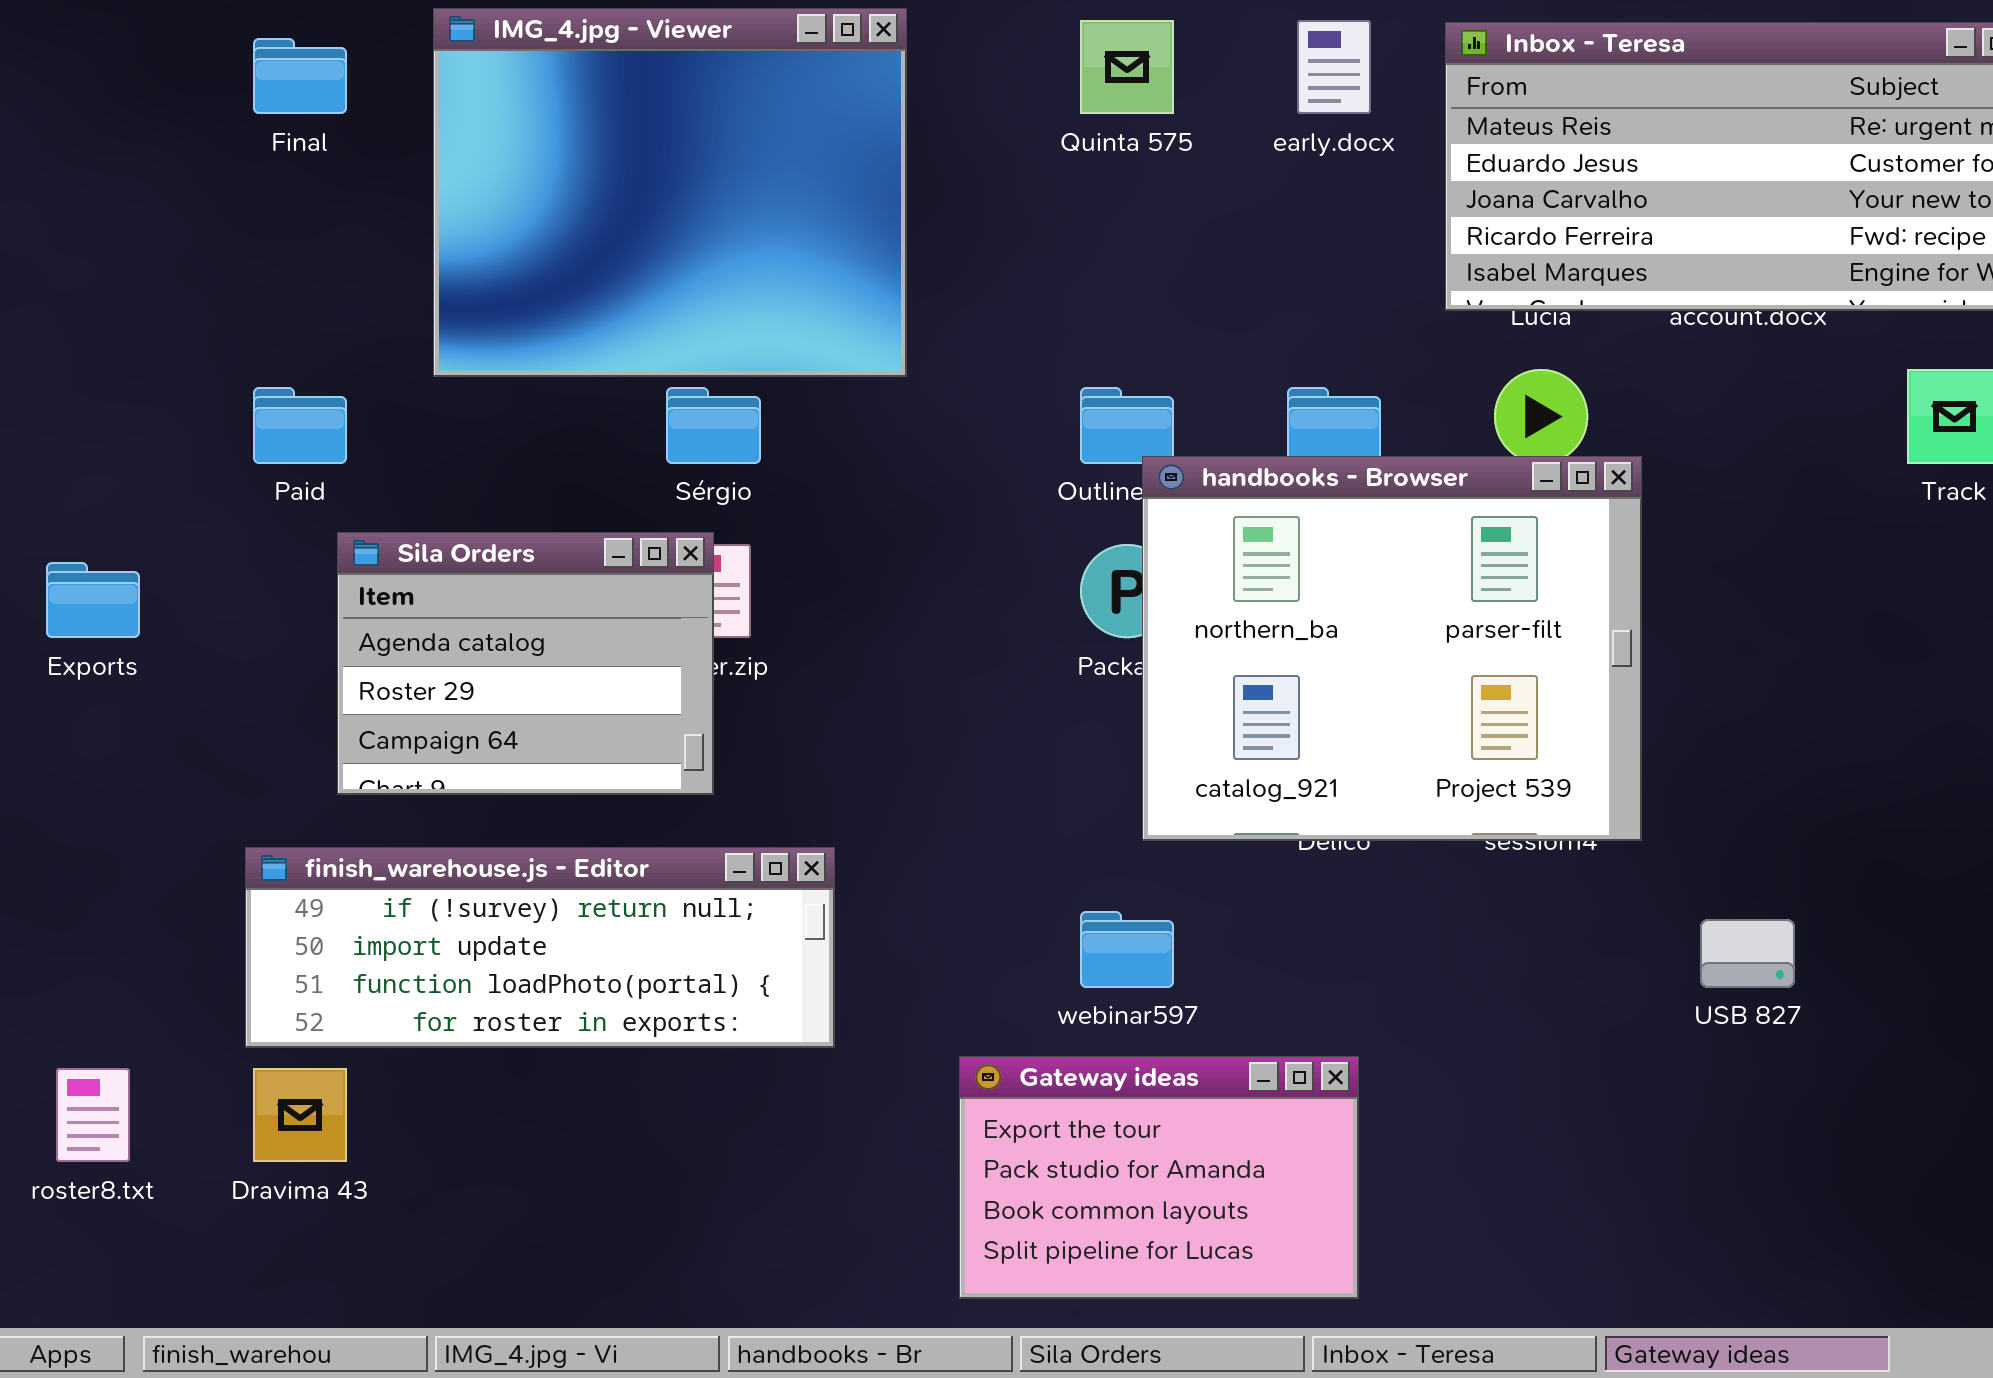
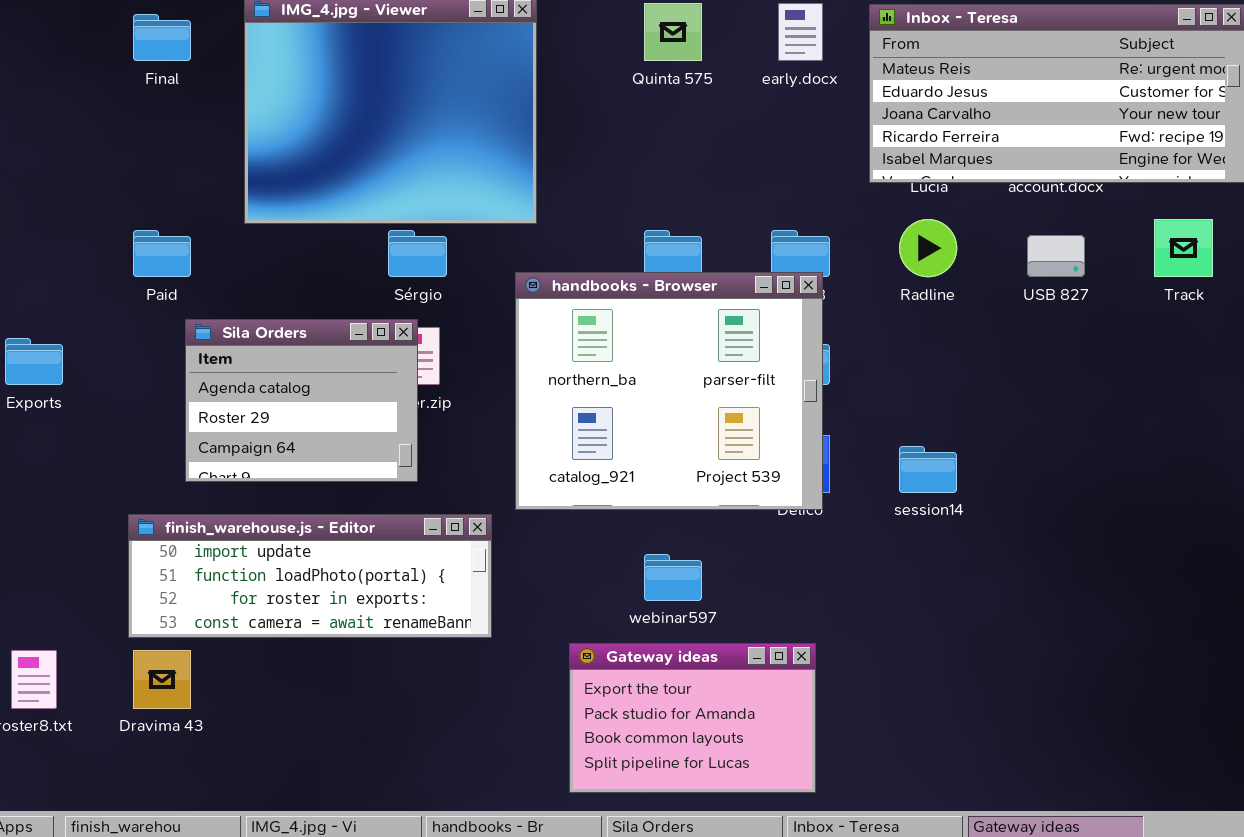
handbooks - Browser: [1142,456,1642,841] -> [515,272,823,510], moved
finish_warehouse.js - Editor: [245,847,835,1048] -> [128,514,492,638], scrolled down 1 row
USB 827: [1700,919,1795,988] -> [1027,235,1085,277], moved

